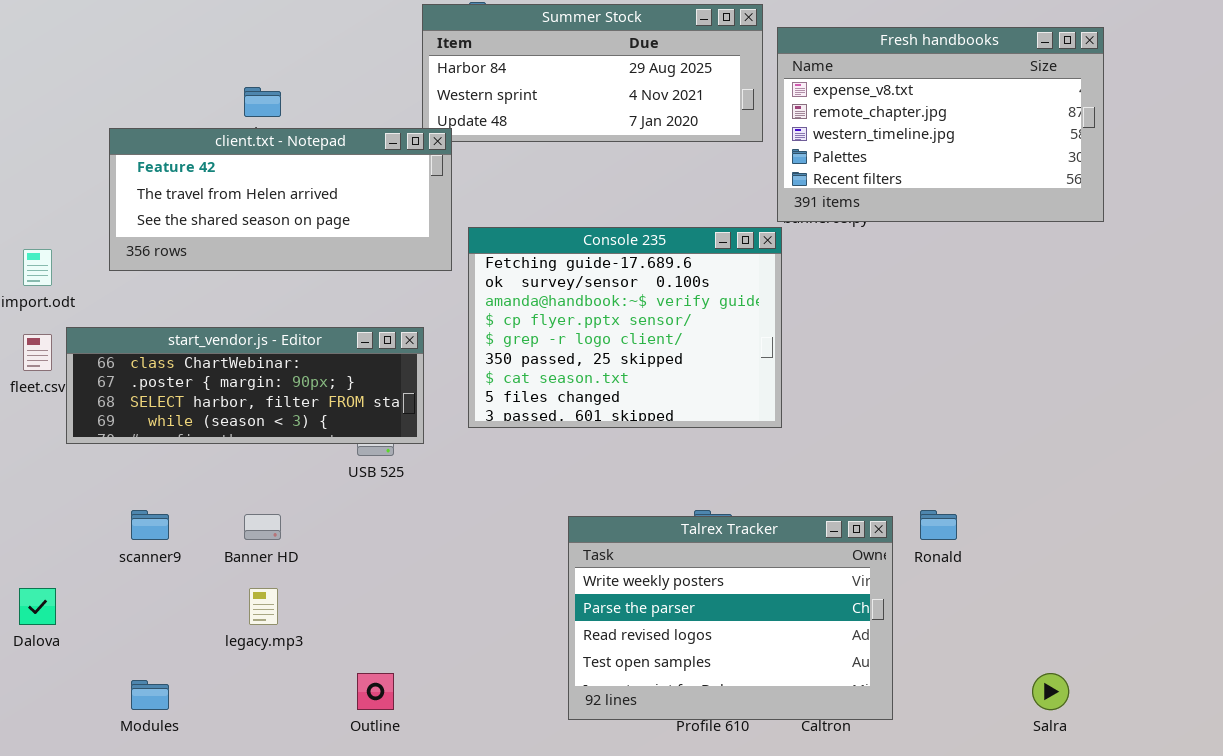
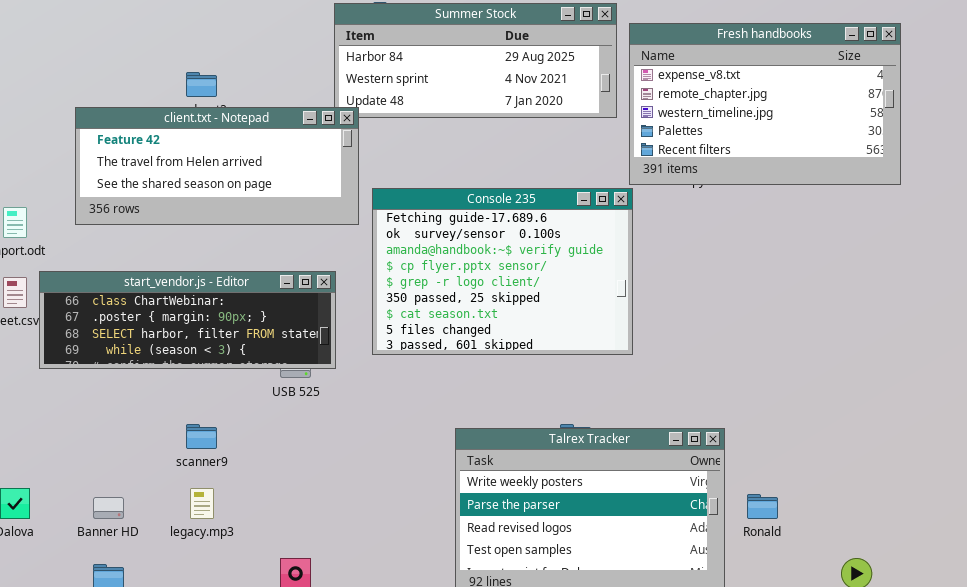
scanner9: [131,510,169,540] -> [186,424,217,449], moved
Ronald: [920,510,957,540] -> [747,494,778,519], moved
Banner HD: [244,514,281,540] -> [93,497,124,519], moved

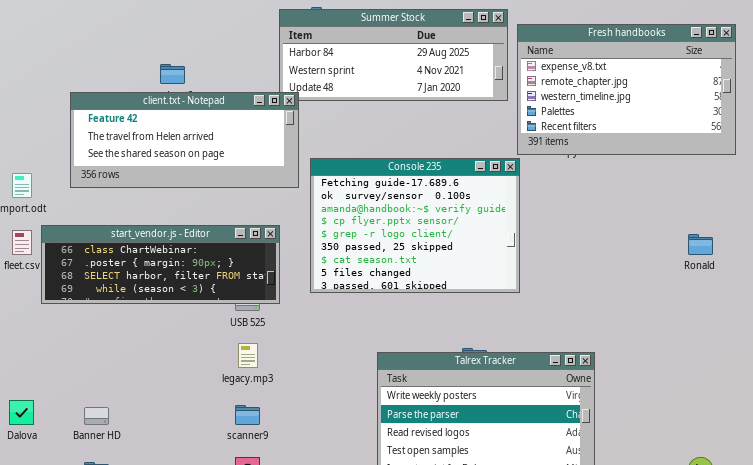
scanner9: [186,424,217,449] -> [235,405,260,425], moved
legacy.mp3: [190,488,214,519] -> [238,343,258,368], moved
Ronald: [747,494,778,519] -> [688,234,713,255], moved

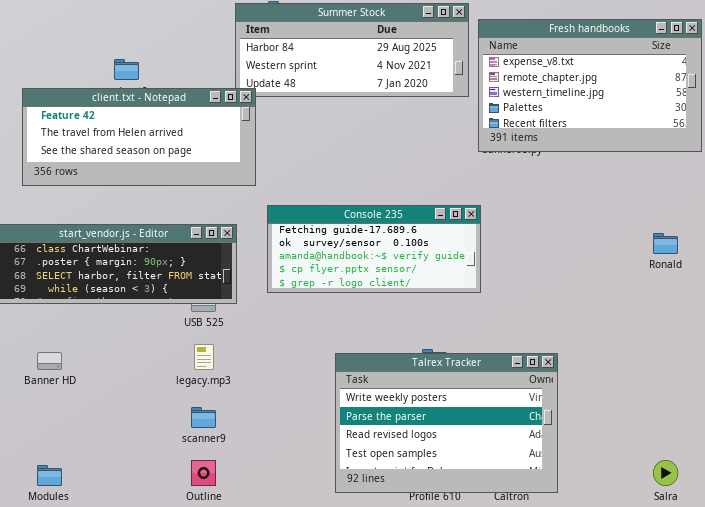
Console 235: [310,158,520,293] -> [267,205,481,293], resized
Banner HD: [84,407,109,425] -> [37,352,62,370], moved

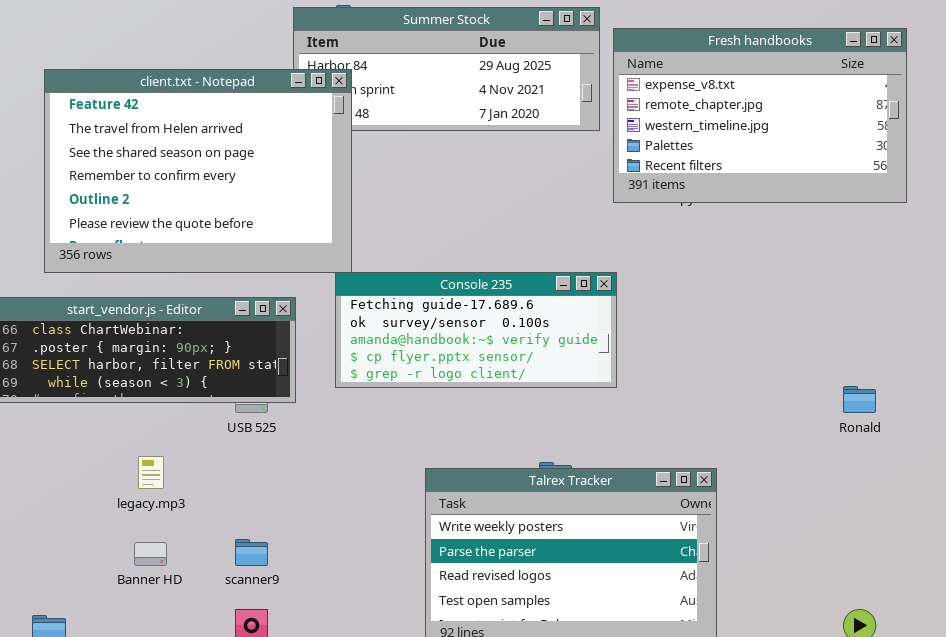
client.txt - Notepad: [22,88,256,186] -> [44,69,352,273], moved, resized
Ronald: [653,233,678,254] -> [843,386,876,413], moved
legacy.mp3: [194,344,214,370] -> [138,456,164,489], moved
Banner HD: [37,352,62,370] -> [134,542,167,566], moved

